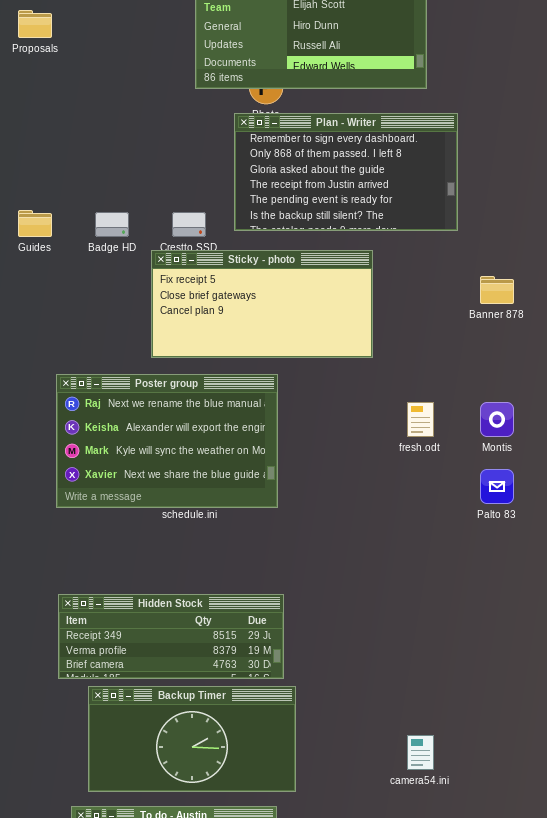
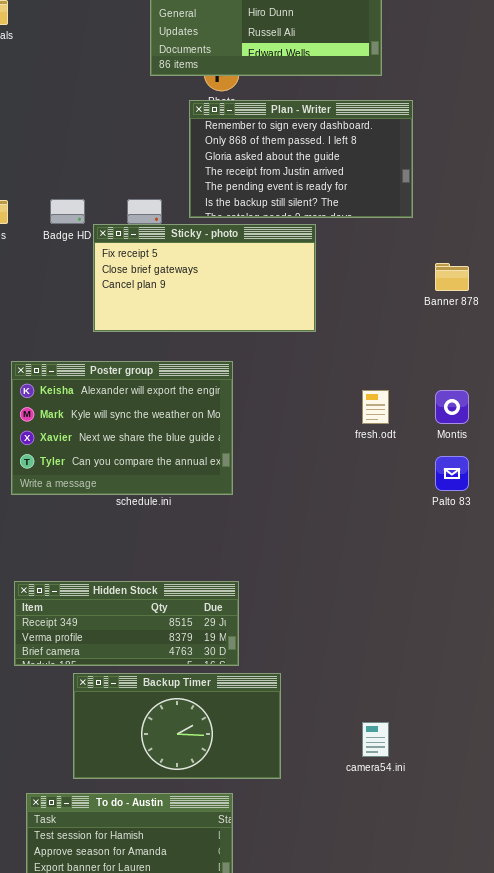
Sticky - photo: [151,250,373,358] -> [93,224,316,332], moved
Poster group: [56,374,278,508] -> [11,361,233,495], scrolled down 1 row
Backup Timer: [88,686,296,792] -> [73,673,281,779], moved

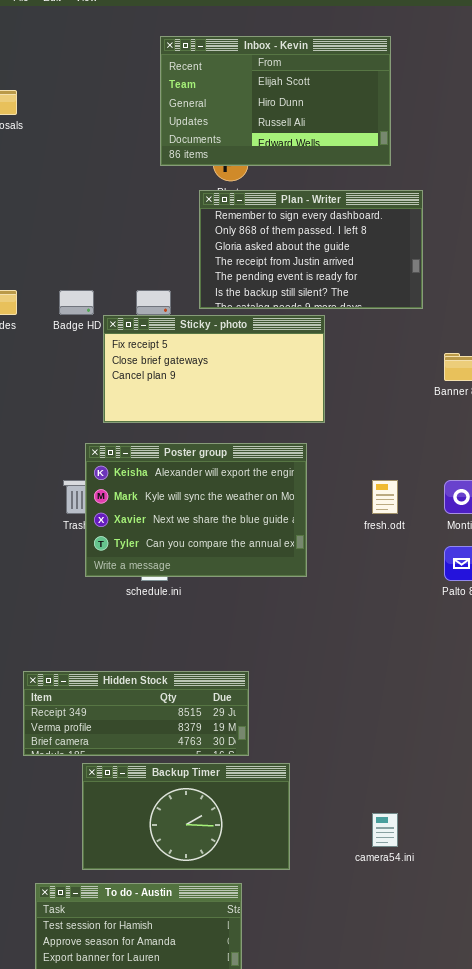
Poster group: [11,361,233,495] -> [85,443,307,577], moved

